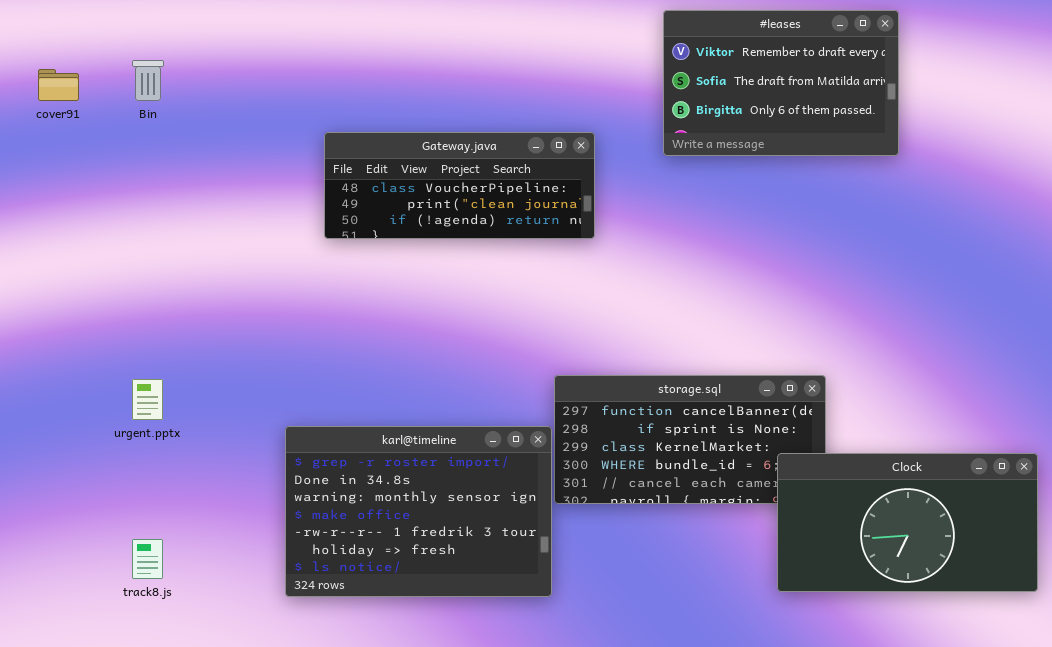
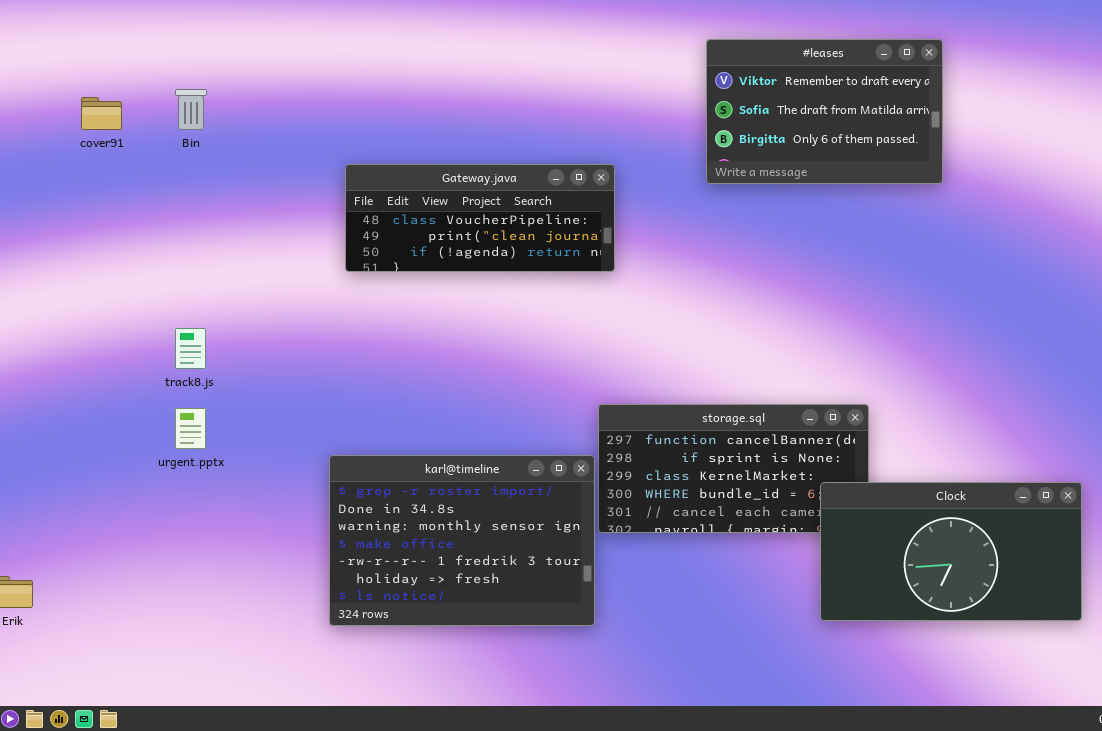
Gateway.java: [324,132,595,239] -> [345,164,615,272], moved
track8.js: [132,539,163,579] -> [175,328,206,369], moved

